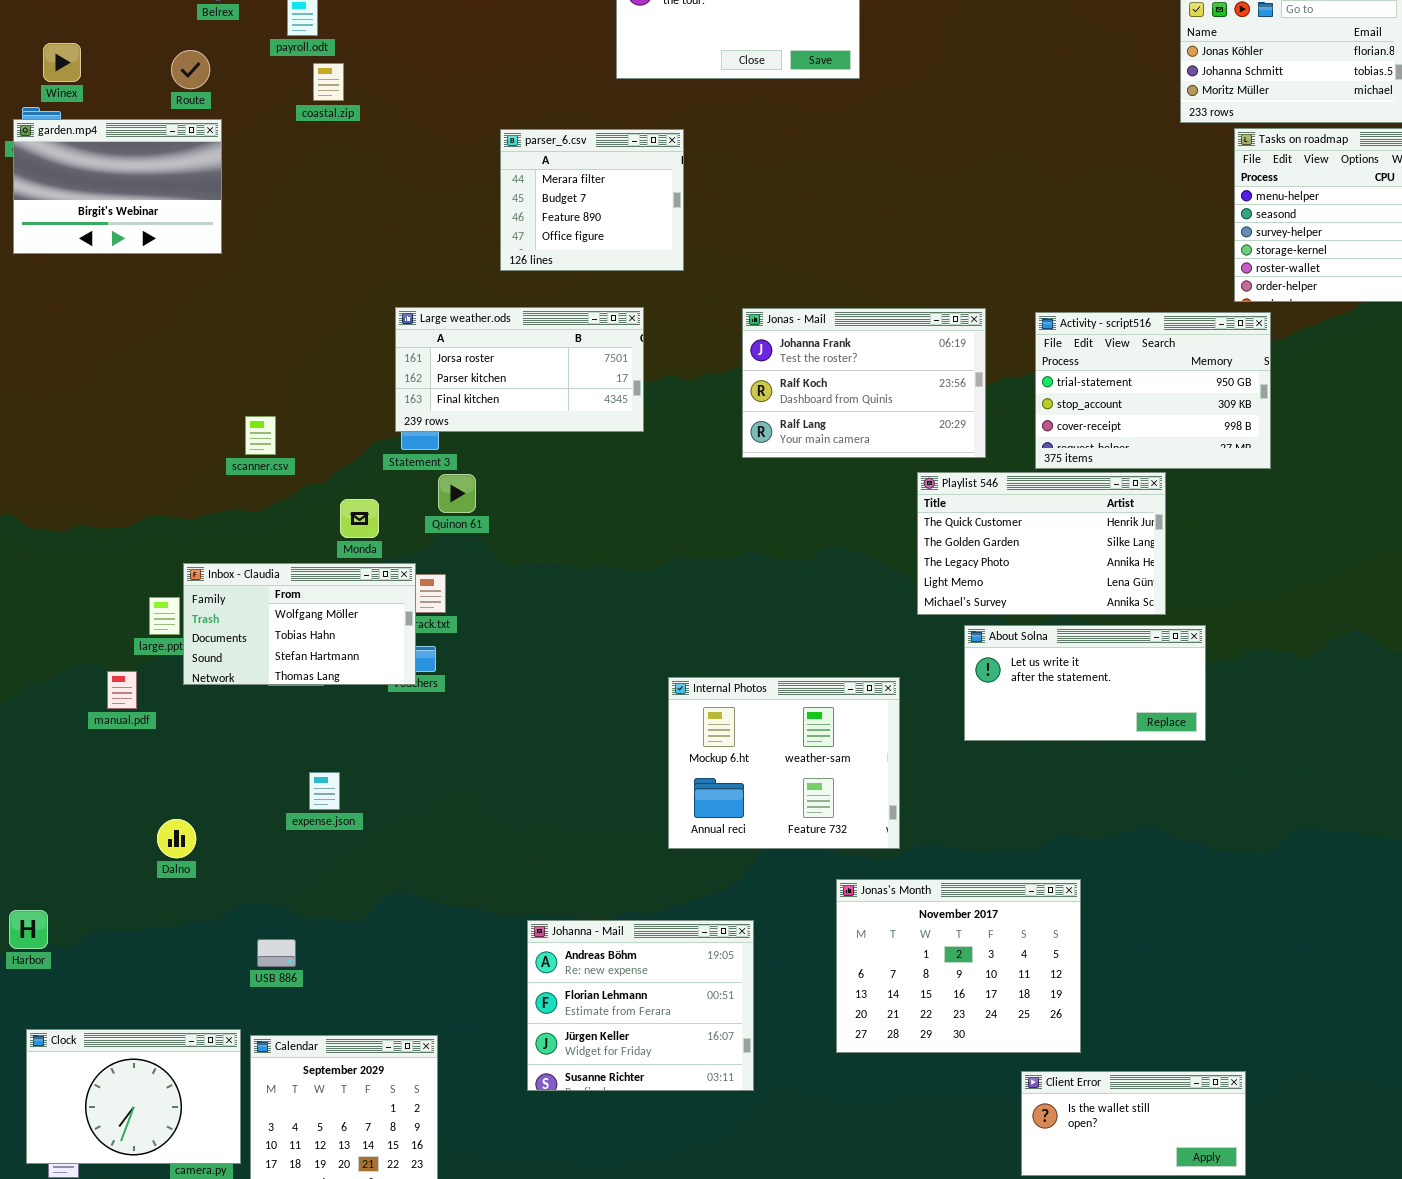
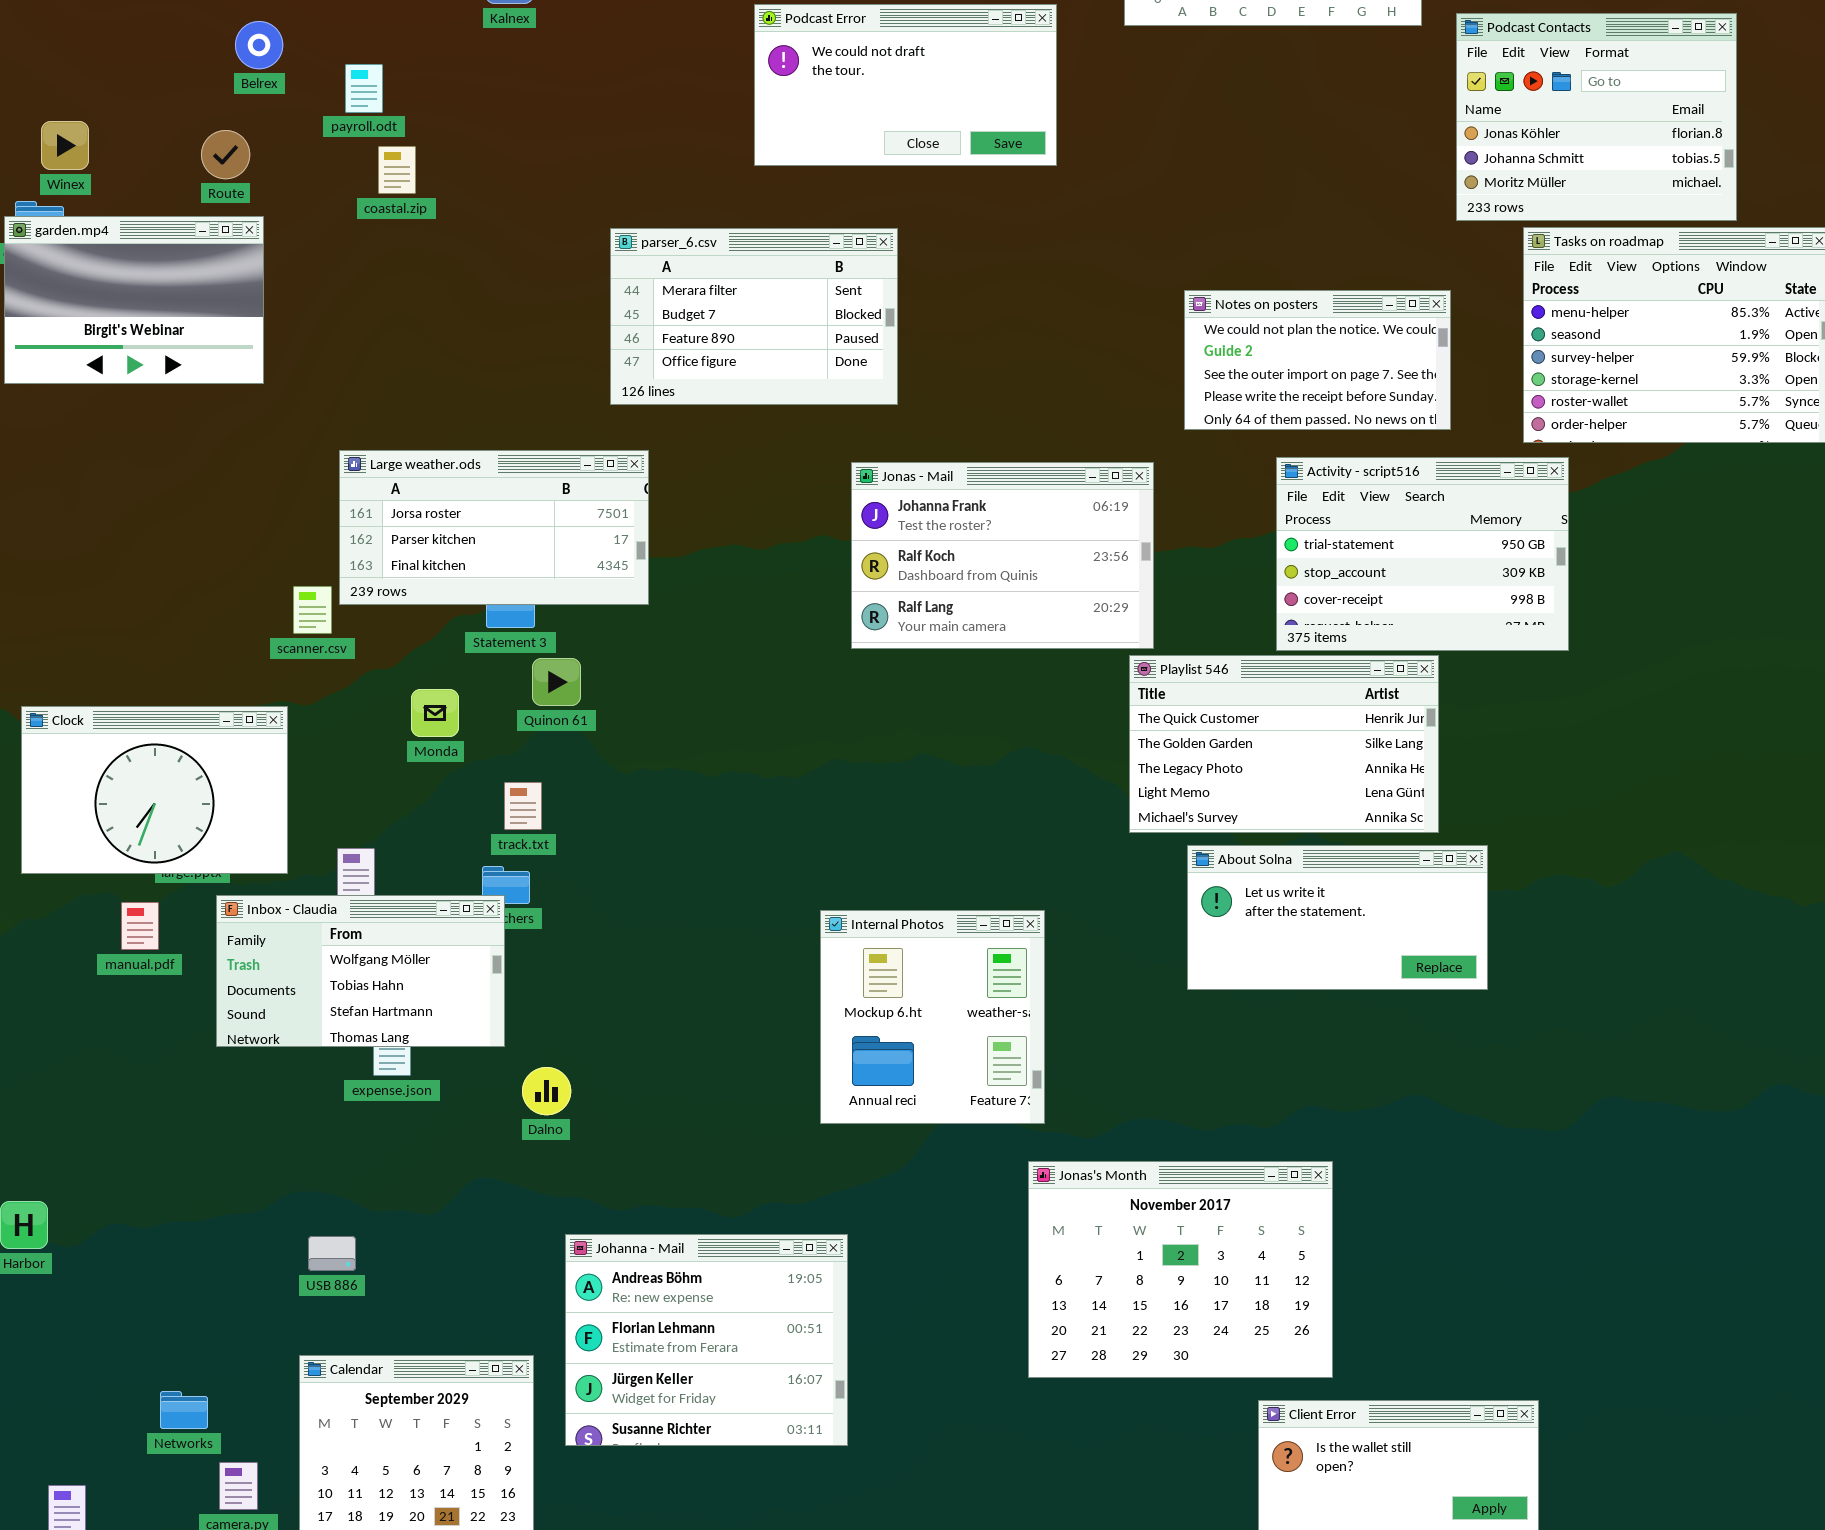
parser_6.csv: [500,129,684,271] -> [610,228,898,405], resized
Notes on posters: none -> [1184,290,1451,430], opened
Large weather.ods: [395,307,644,432] -> [339,450,649,605], moved
Jonas - Mail: [742,308,986,458] -> [851,462,1154,649], moved
Inbox - Claudia: [183,563,416,685] -> [216,895,505,1047], moved
Internal Photos: [668,677,900,849] -> [820,910,1045,1124], resized
Dalno: [157,819,196,858] -> [522,1067,571,1115], moved
Johanna - Mail: [527,920,754,1091] -> [565,1234,848,1446], moved
Clock: [26,1029,241,1164] -> [21,706,288,874], moved

